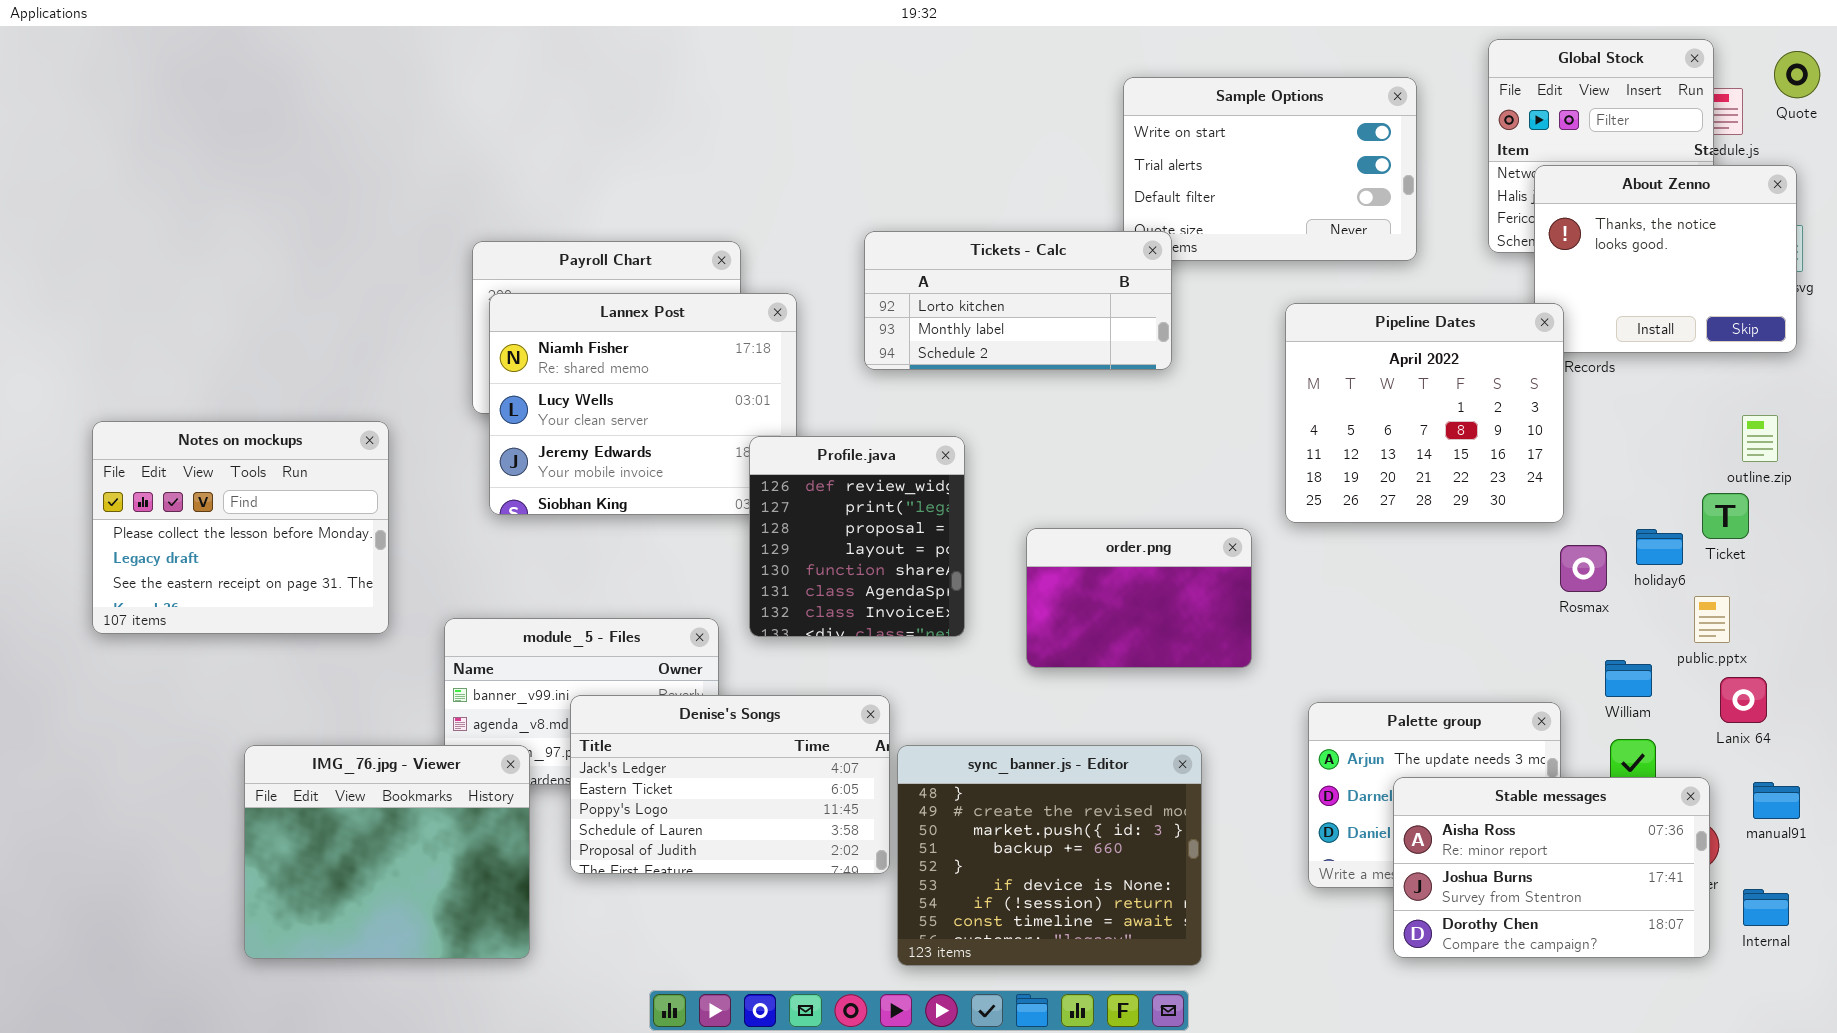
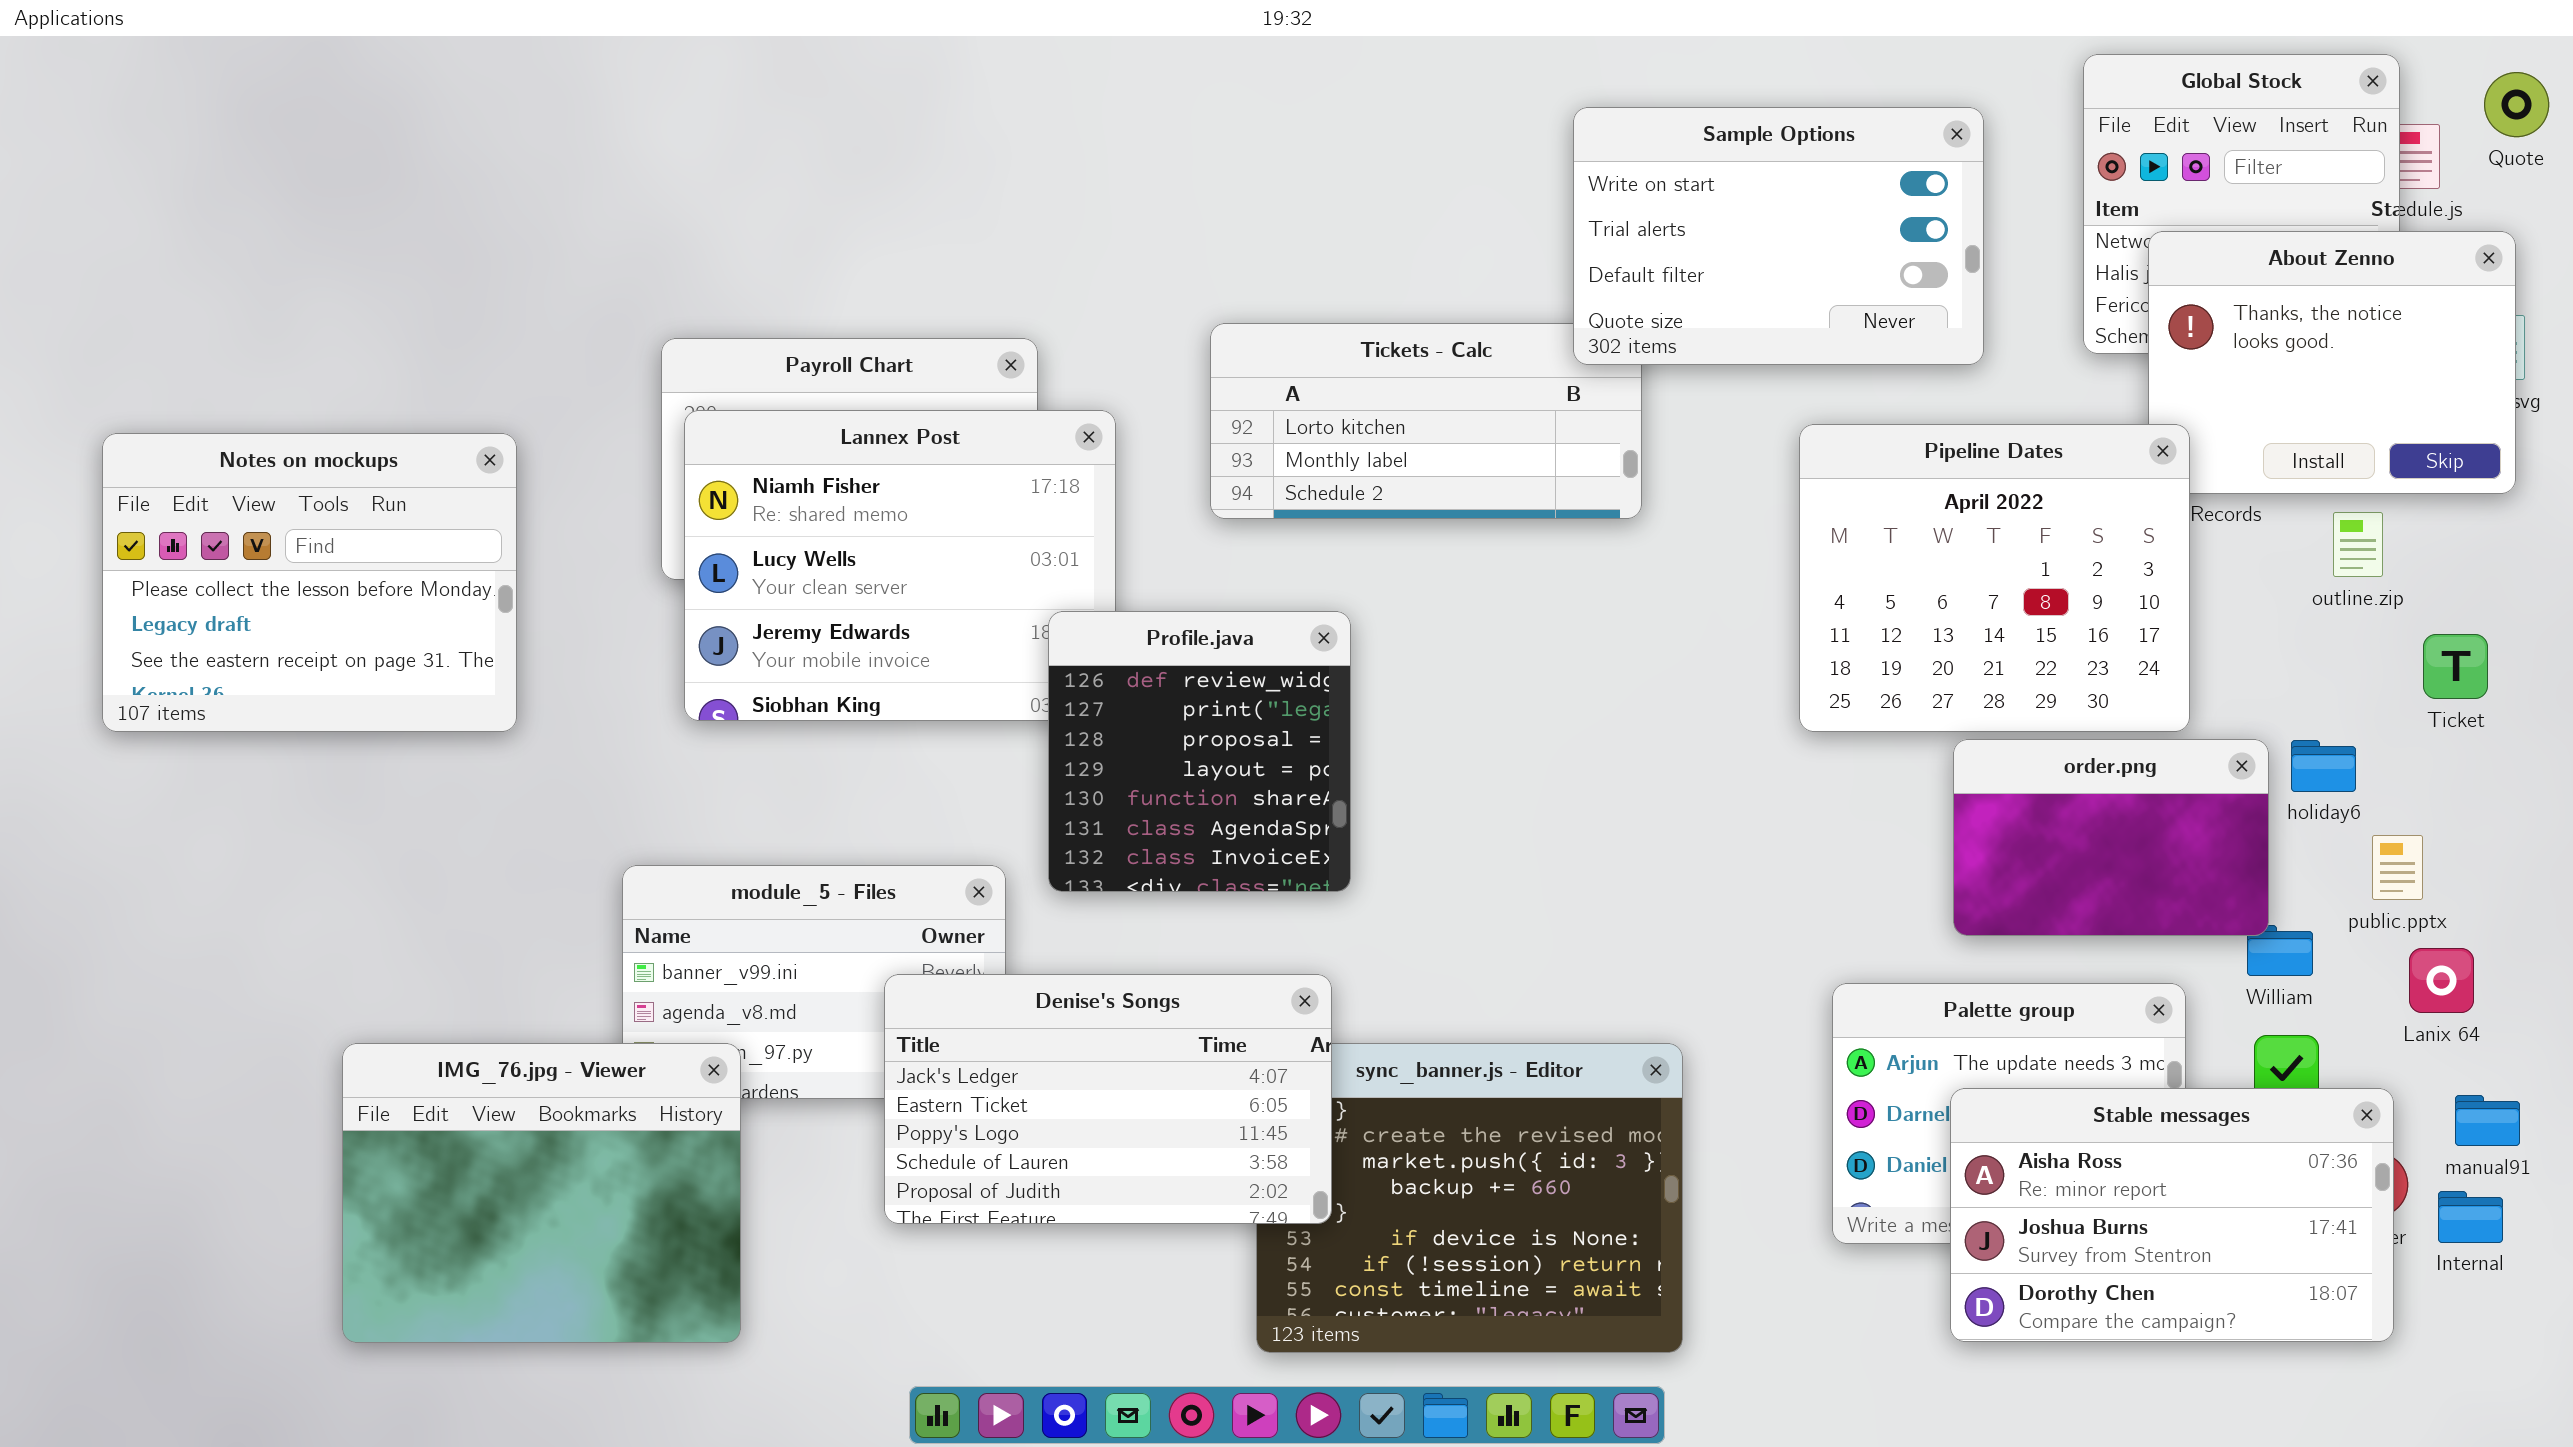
Sample Options: [1123,77,1417,261] -> [1573,107,1984,365], raised
outline.zip: [1742,415,1778,462] -> [2333,512,2383,577], moved
Notes on mockups: [92,421,389,634] -> [102,433,517,732], moved
Ticket: [1702,493,1749,539] -> [2423,634,2488,699], moved
order.png: [1026,528,1252,668] -> [1953,739,2269,936], moved
Denise's Songs: [570,695,890,874] -> [884,974,1332,1224], moved
Internal: [1743,889,1789,926] -> [2438,1191,2503,1243], moved

